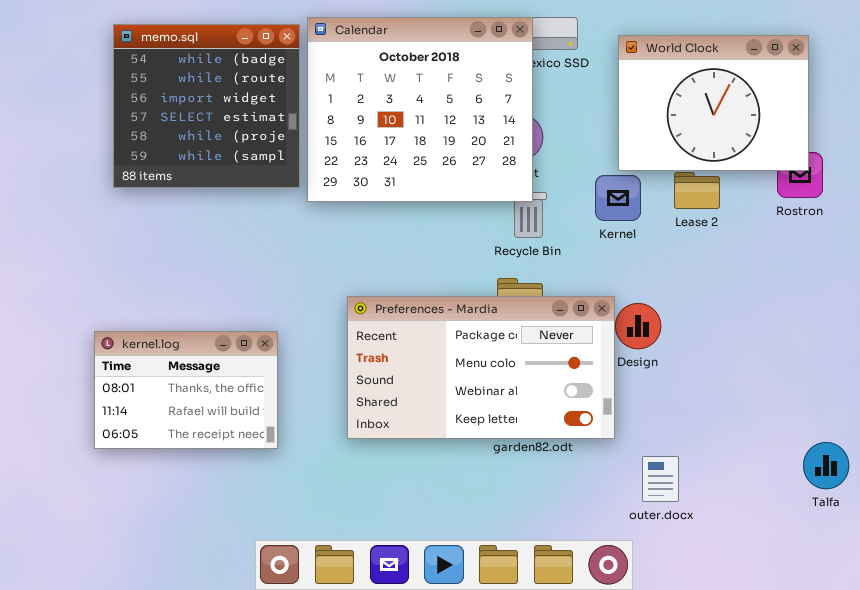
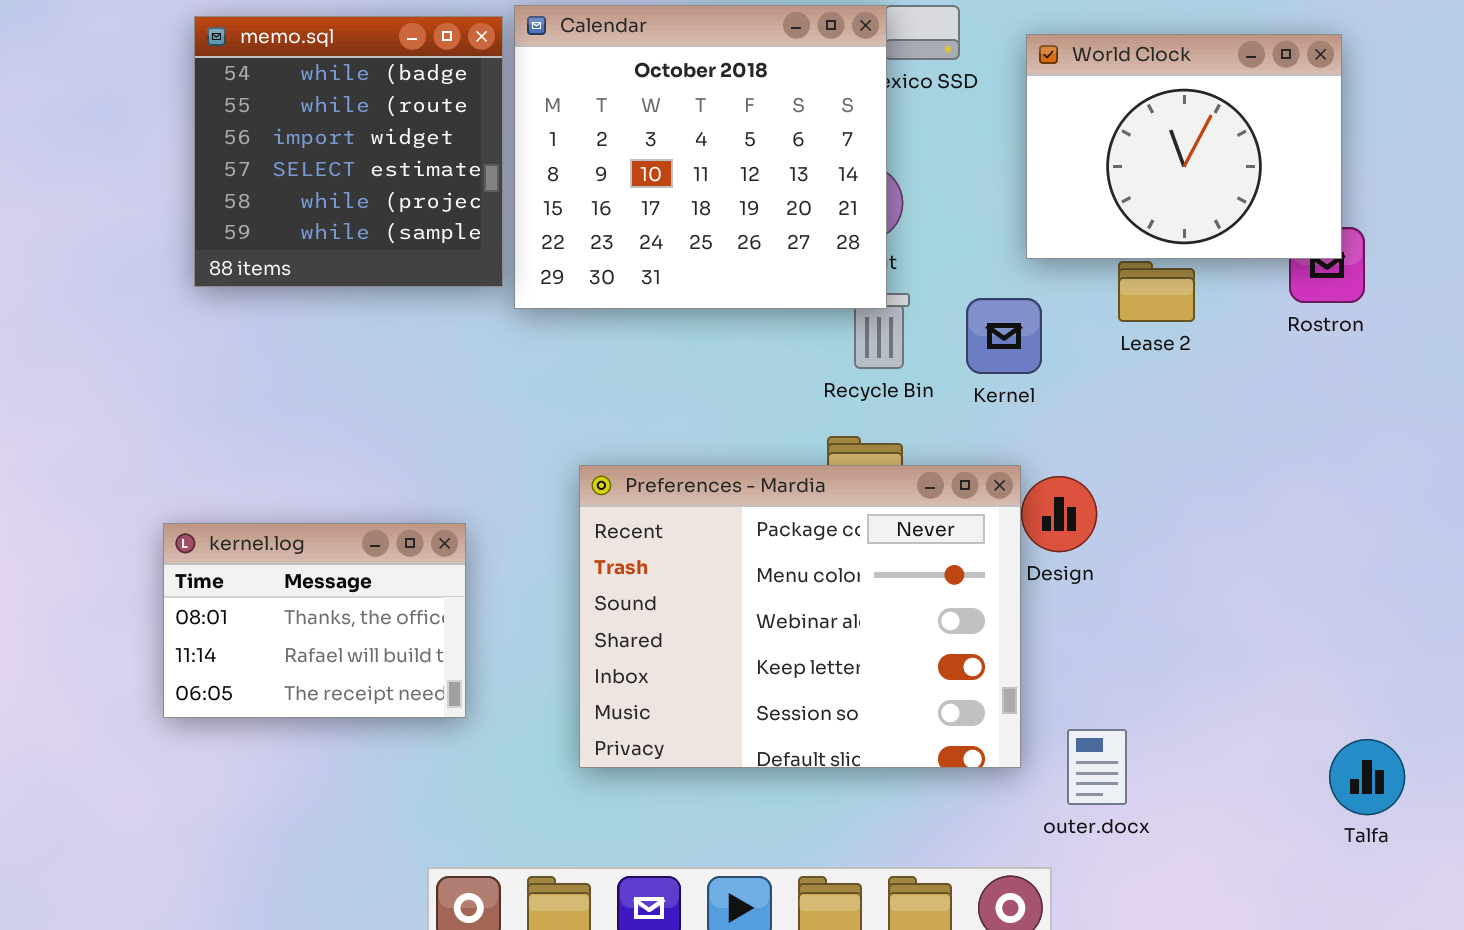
Kernel: [595,175,641,221] -> [966,298,1042,374], moved
Preferences - Mardia: [347,296,615,439] -> [579,465,1021,768], resized
Talfa: [803,442,849,489] -> [1329,739,1405,815], moved

